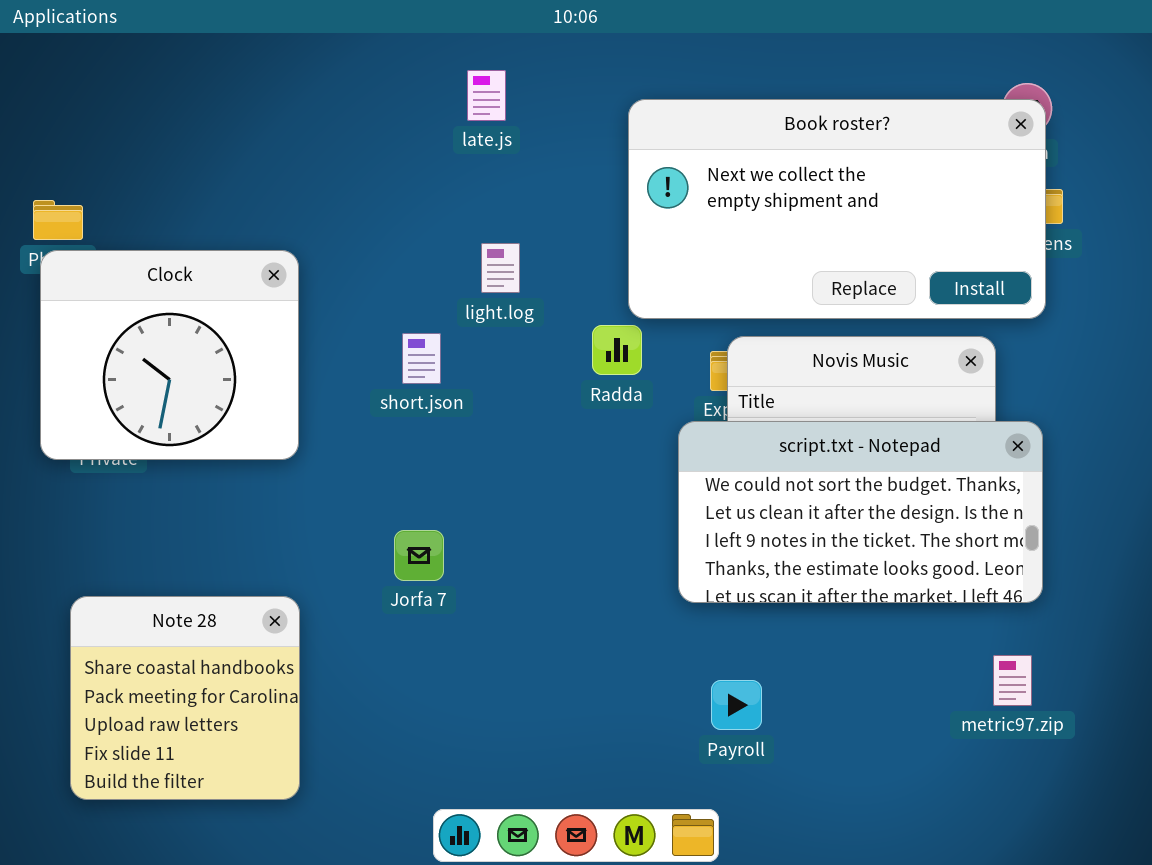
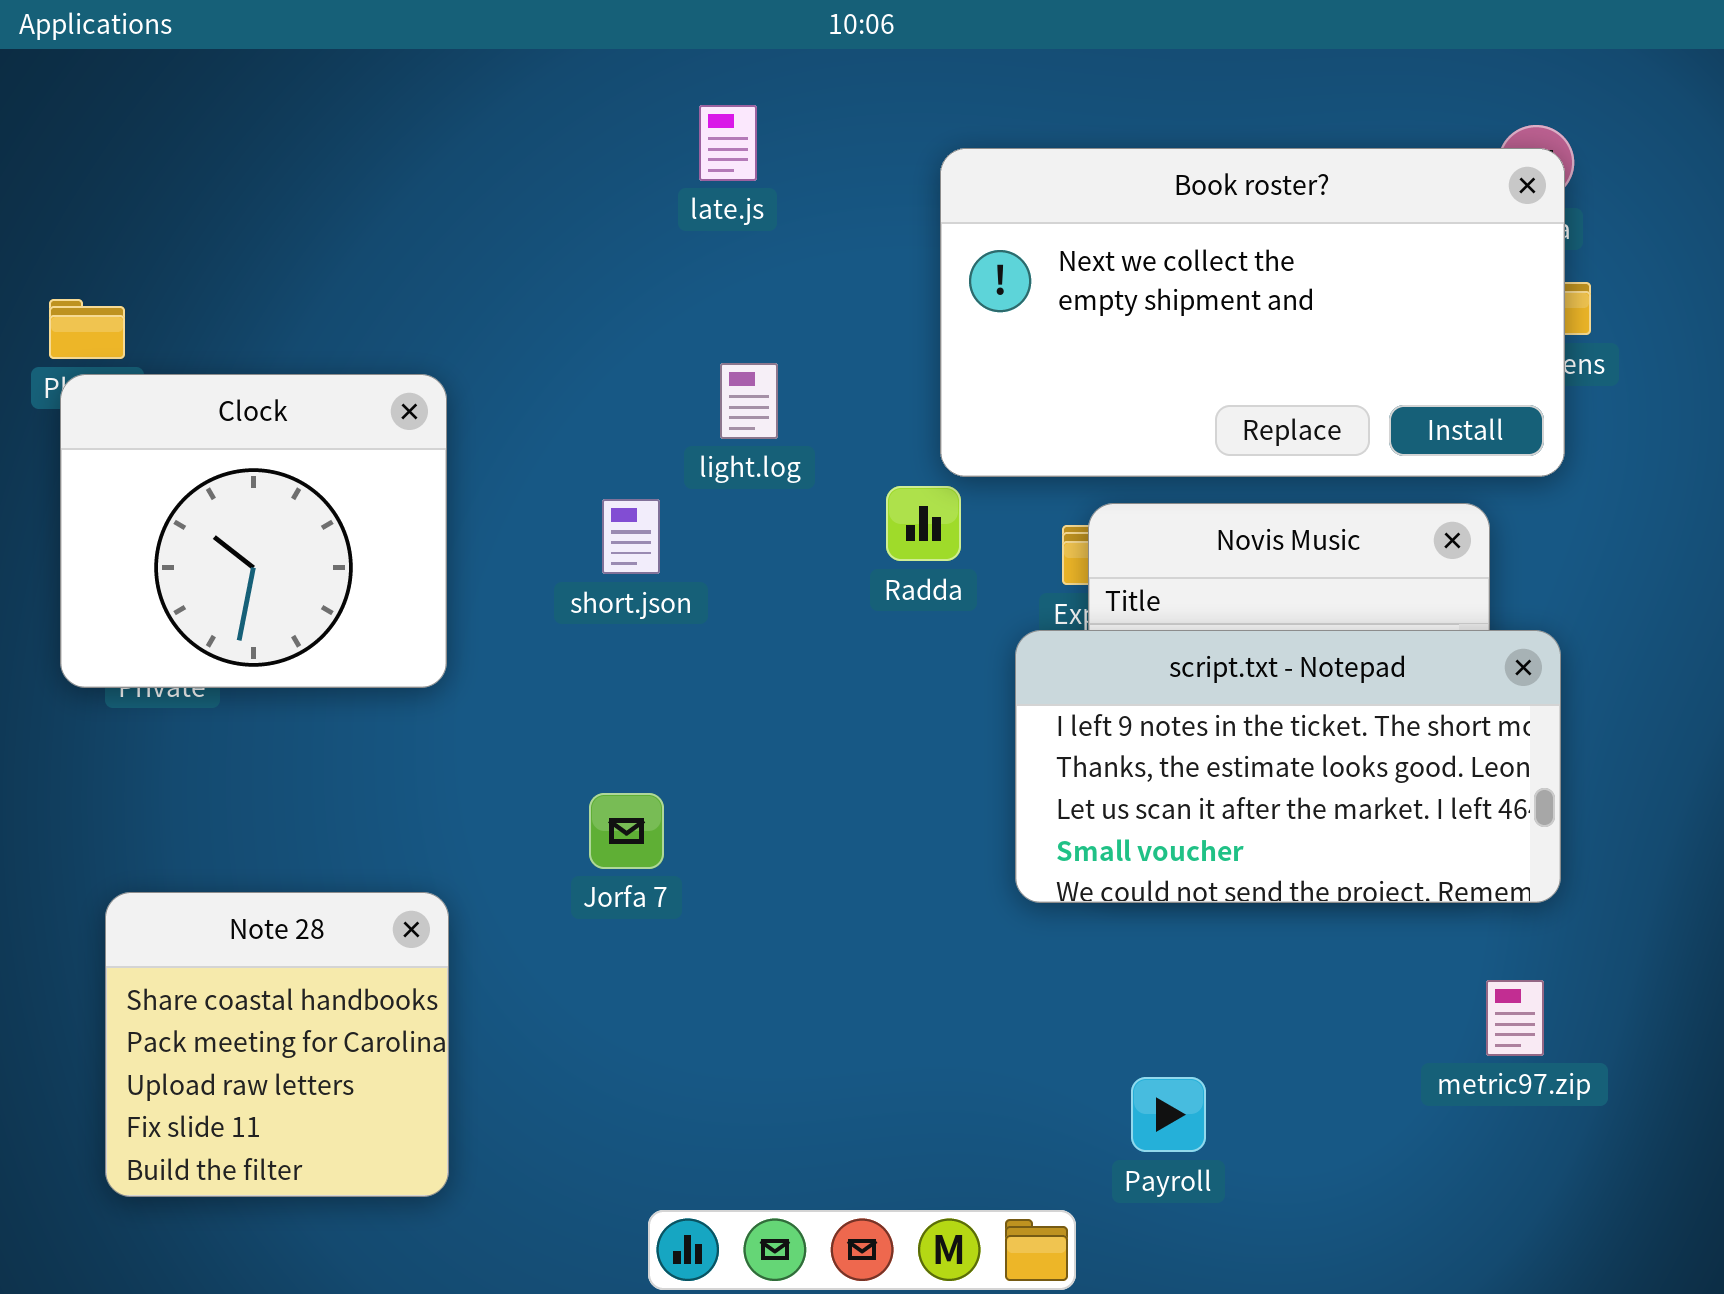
script.txt - Notepad: [678,421,1043,603] -> [1015,630,1561,903], scrolled down 2 rows
Payroll: [711,680,762,730] -> [1131,1077,1206,1152], moved

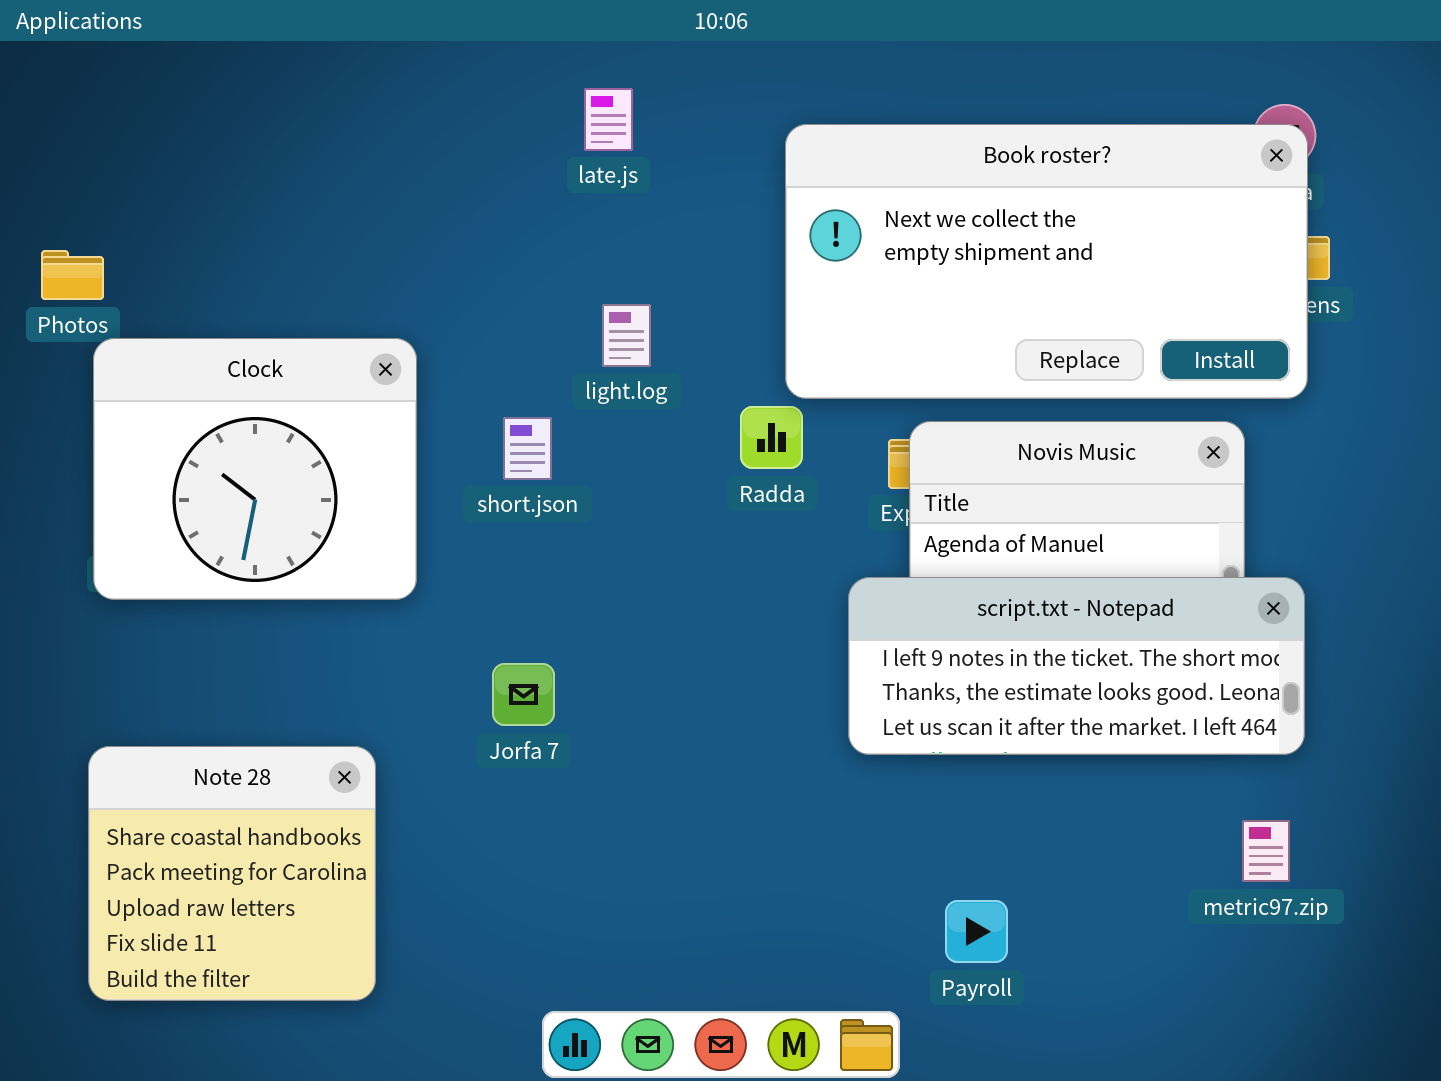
Clock: [60,374,447,688] -> [93,338,417,600], moved
script.txt - Notepad: [1015,630,1561,903] -> [848,577,1305,755], resized

